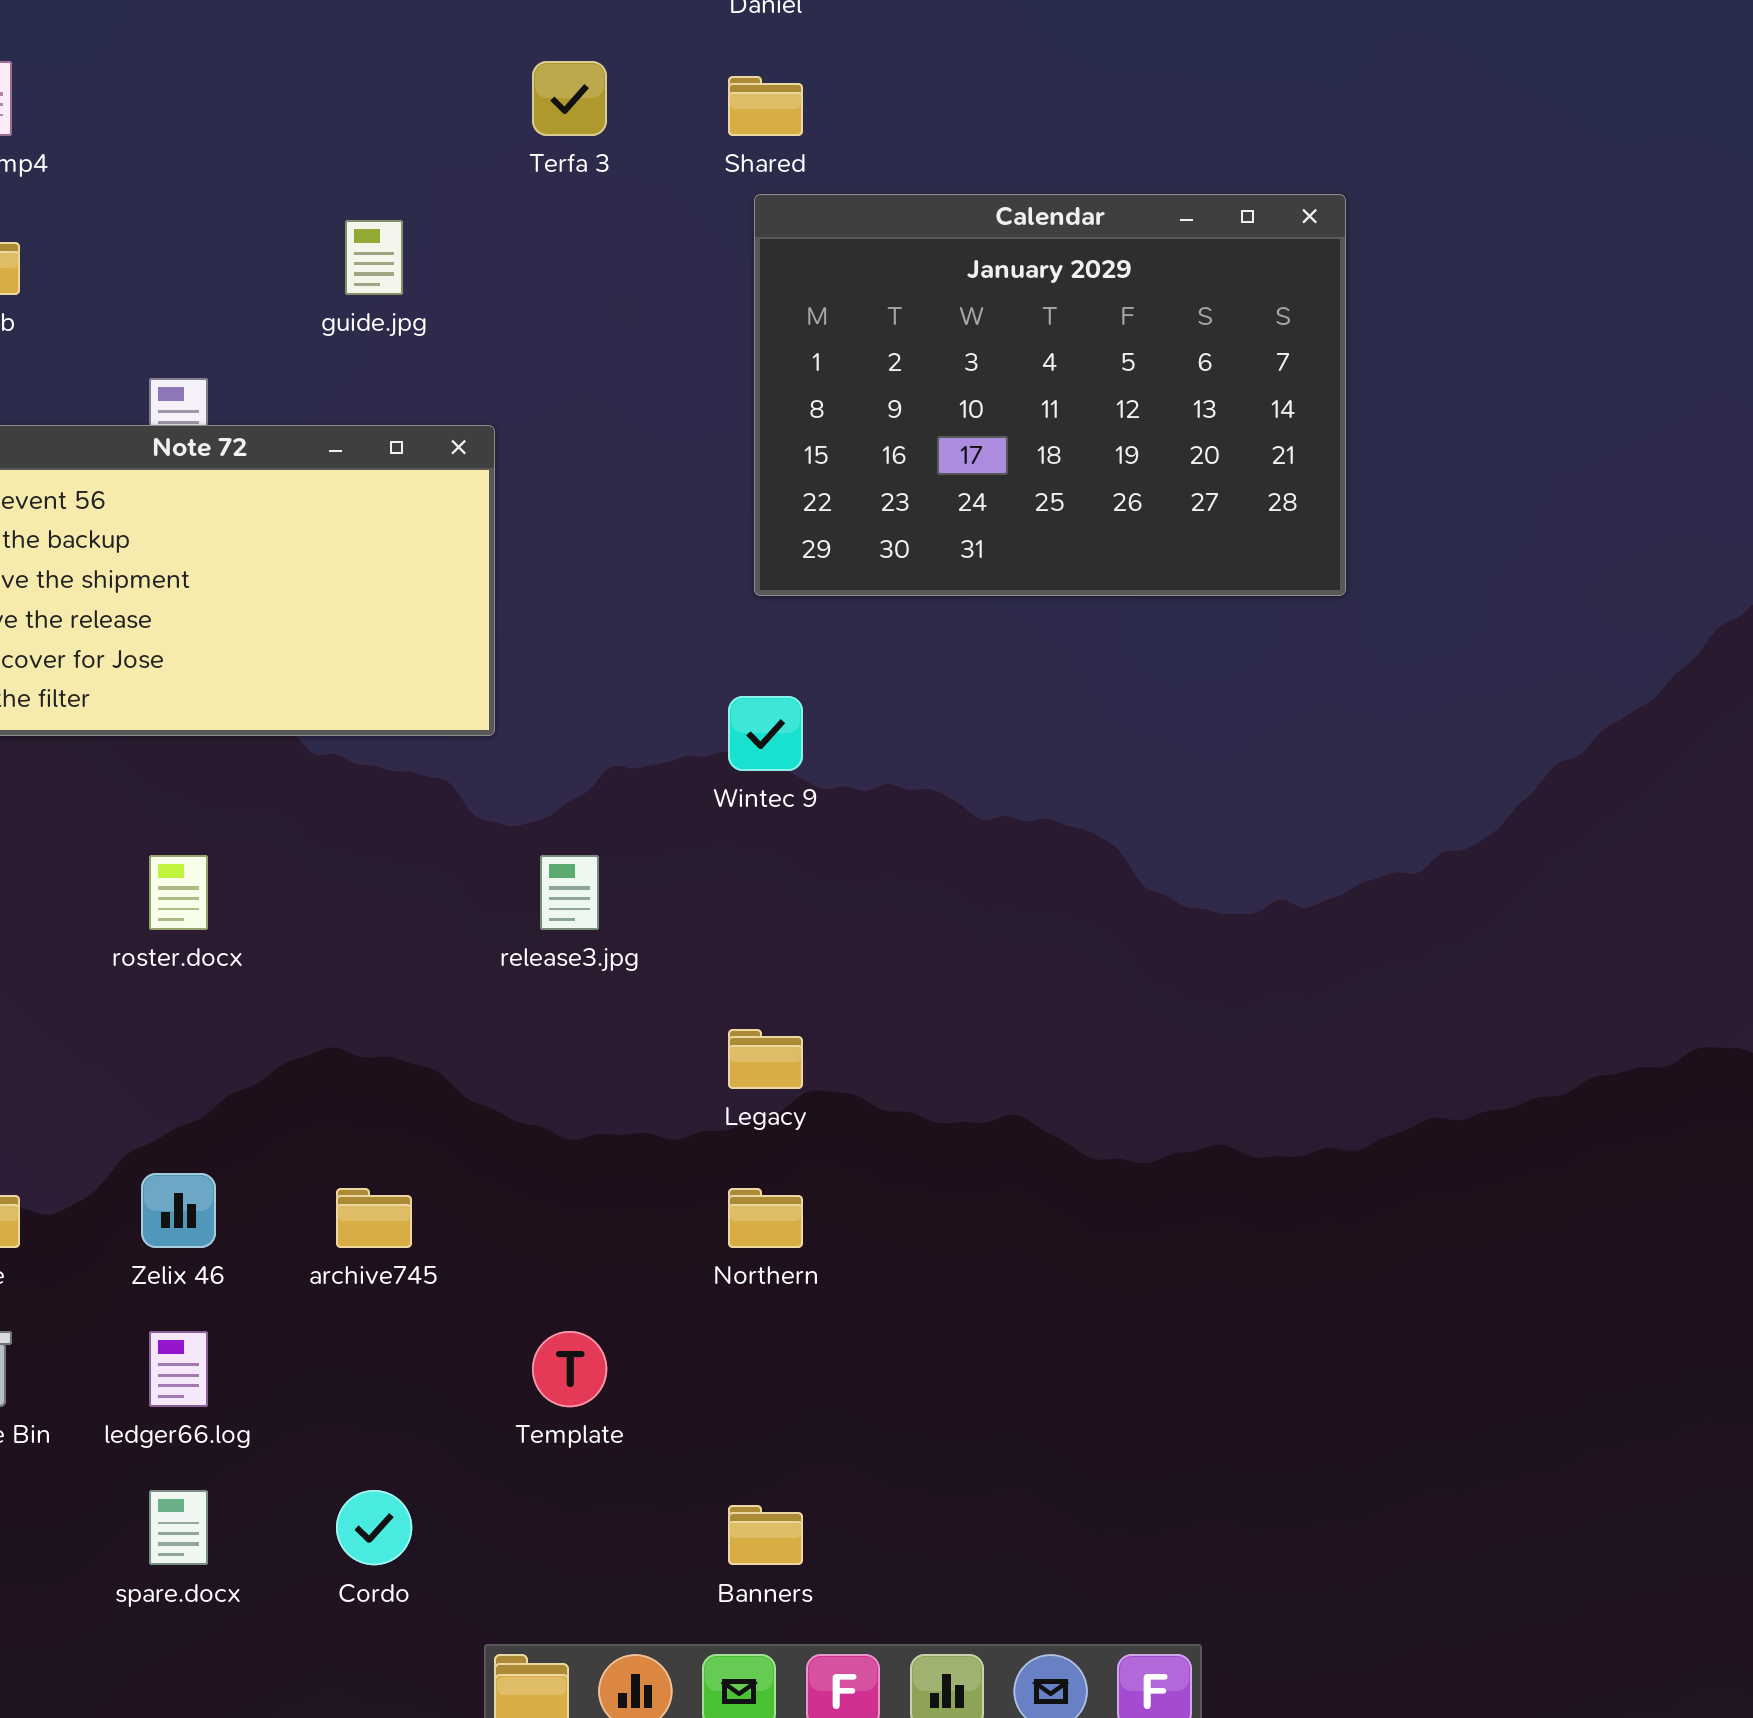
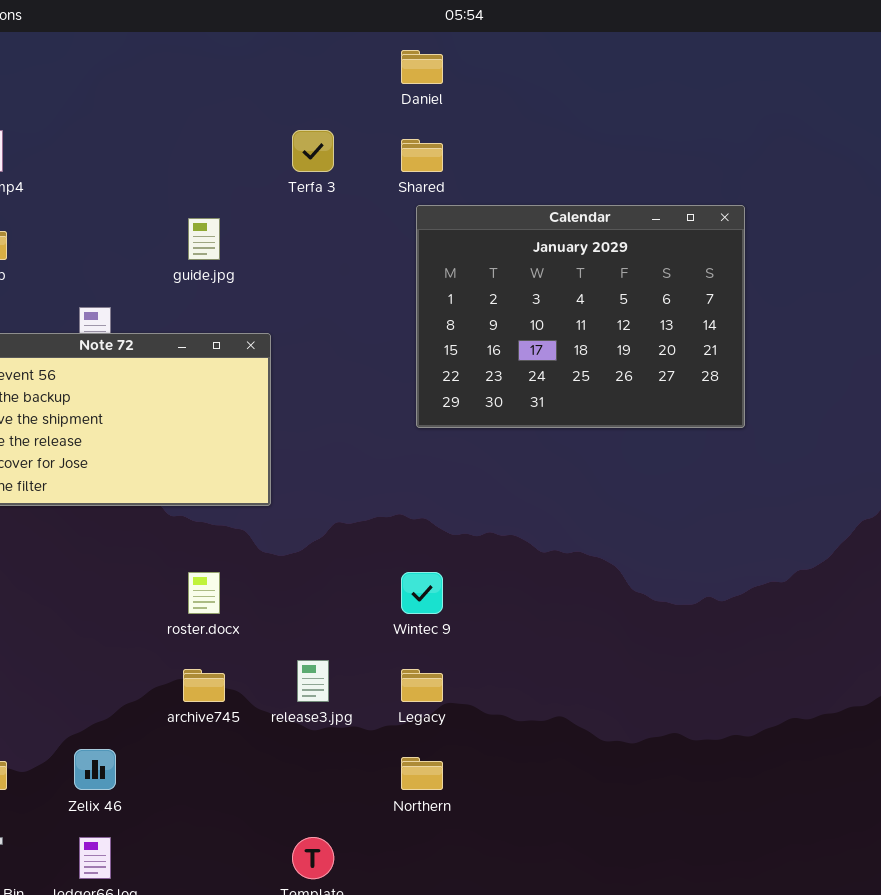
Wintec 9: [728,696,803,771] -> [401,572,443,614], moved
roster.docx: [149,855,208,930] -> [188,572,220,614], moved
release3.jpg: [540,855,599,930] -> [297,660,329,702], moved
archive745: [336,1188,412,1248] -> [183,669,225,702], moved

